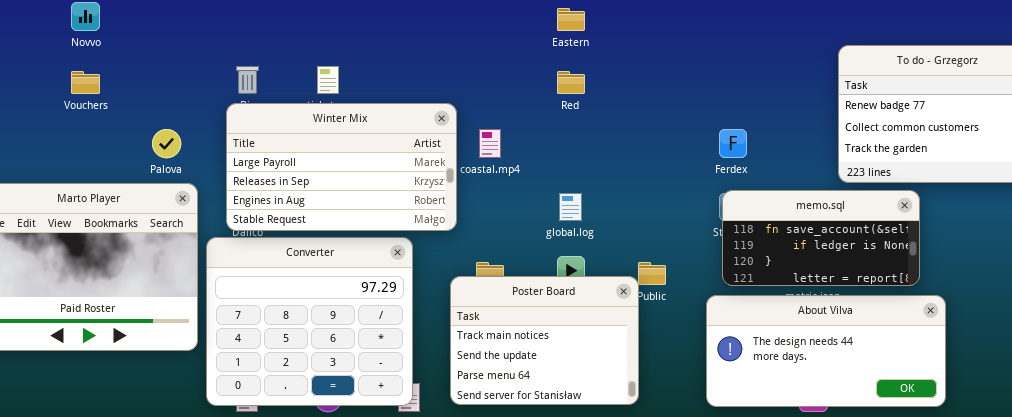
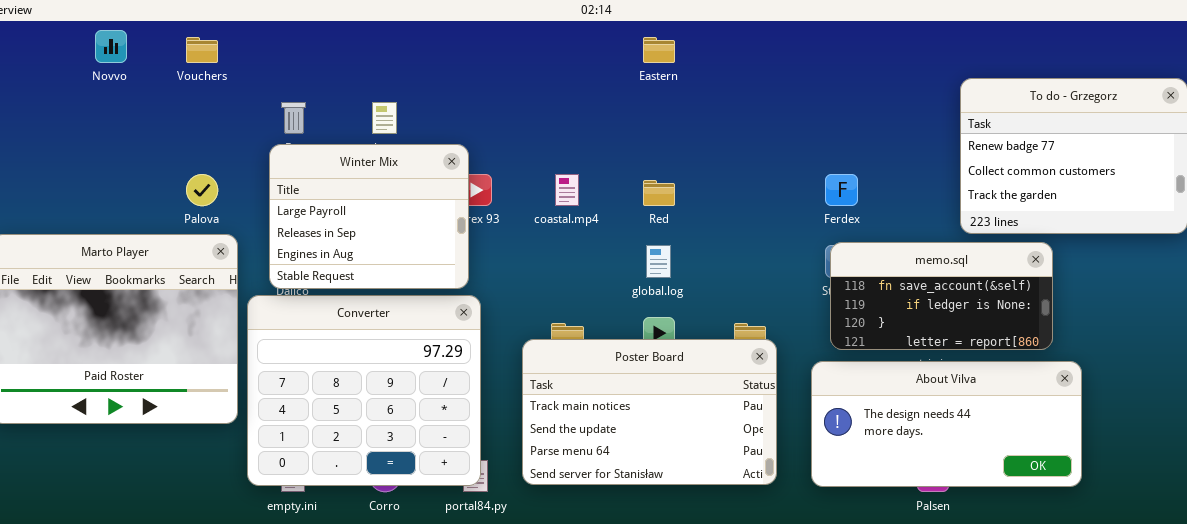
Vouchers: [71,71,100,94] -> [186,37,218,63], moved
Red: [557,71,585,94] -> [643,180,675,206], moved
Winter Mix: [226,103,457,231] -> [269,144,469,289], resized
Poster Board: [450,276,639,405] -> [522,339,777,485], resized

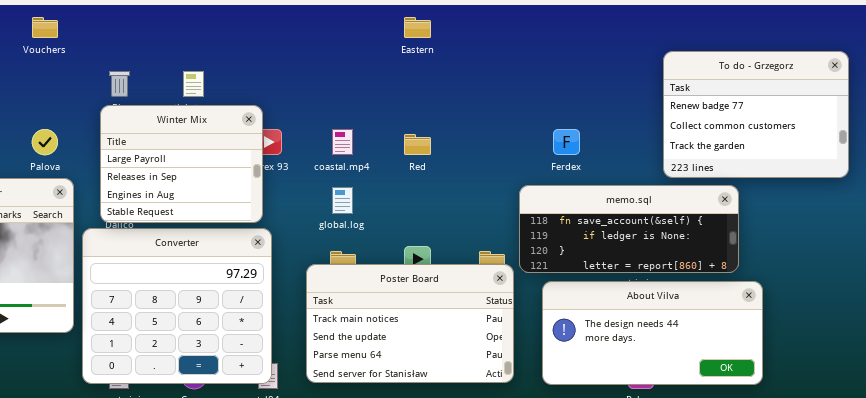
memo.sql: [830,242,1053,350] -> [519,185,739,273], resized
global.log: [646,245,671,278] -> [332,187,353,214], moved

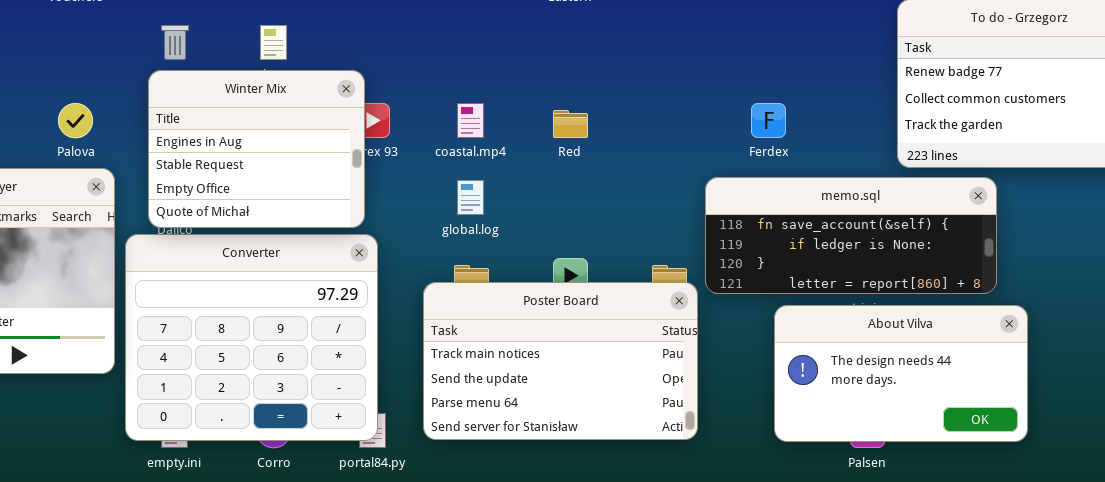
Winter Mix: [100,105,263,223] -> [148,70,365,228], scrolled down 2 rows
About Vilva: [542,281,763,385] -> [774,305,1028,442], resized

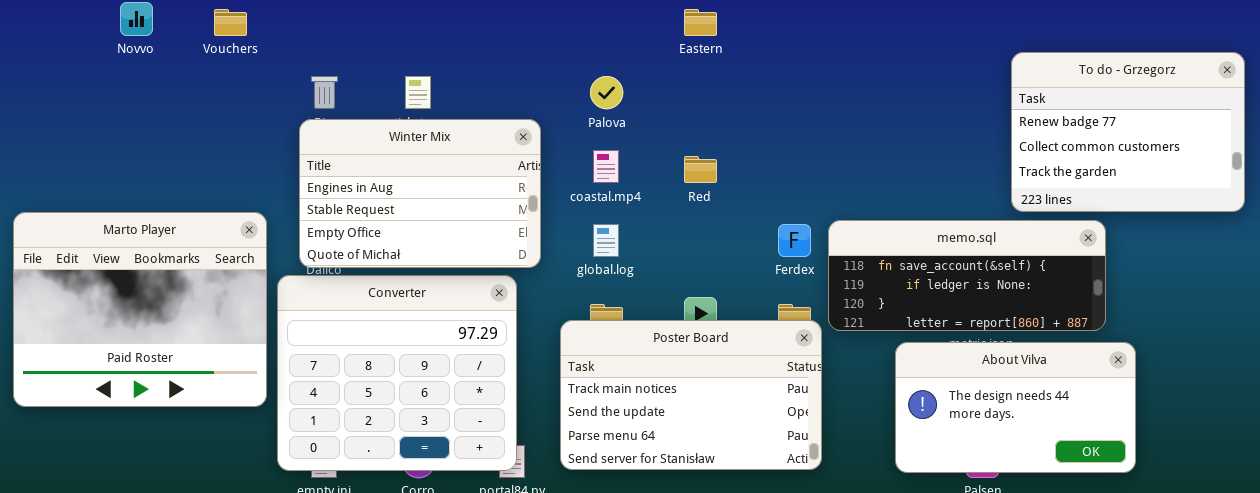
Winter Mix: [148,70,365,228] -> [299,119,541,268], resized
Palova: [58,103,93,138] -> [590,76,623,109], moved
Ferdex: [751,103,786,138] -> [778,224,811,257], moved

